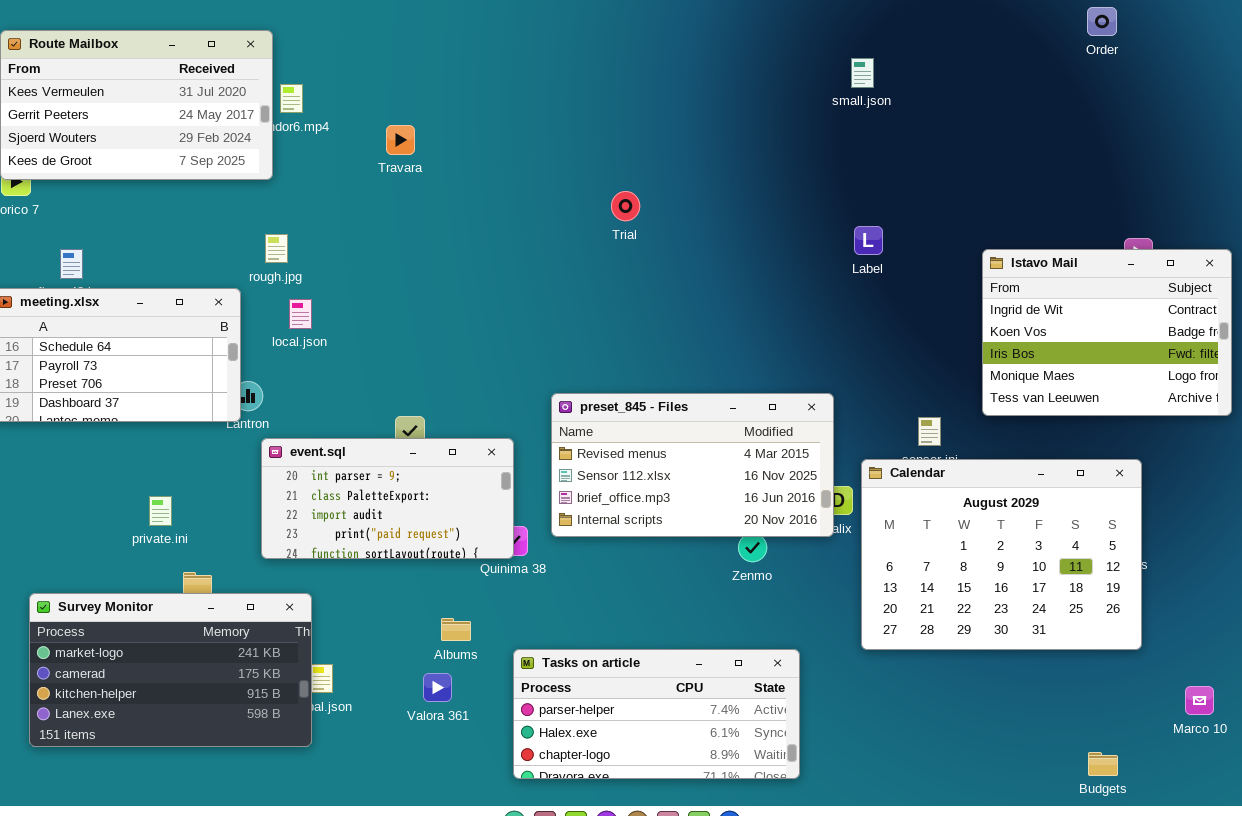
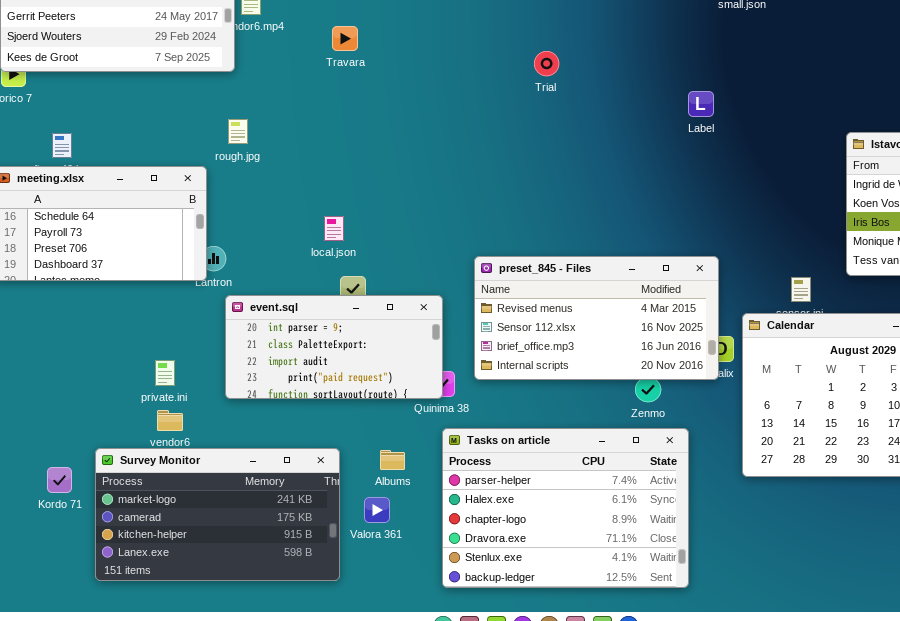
Trial: [611,191,640,221] -> [534,51,559,76], moved
Label: [854,226,883,255] -> [688,91,714,117], moved
local.json: [289,299,312,329] -> [324,216,344,241], moved
private.ini: [149,496,172,526] -> [155,360,175,386], moved
Survey Monitor: [29,593,312,747] -> [95,448,340,581], moved
Tasks on article: [513,649,800,779] -> [442,428,689,588], resized

